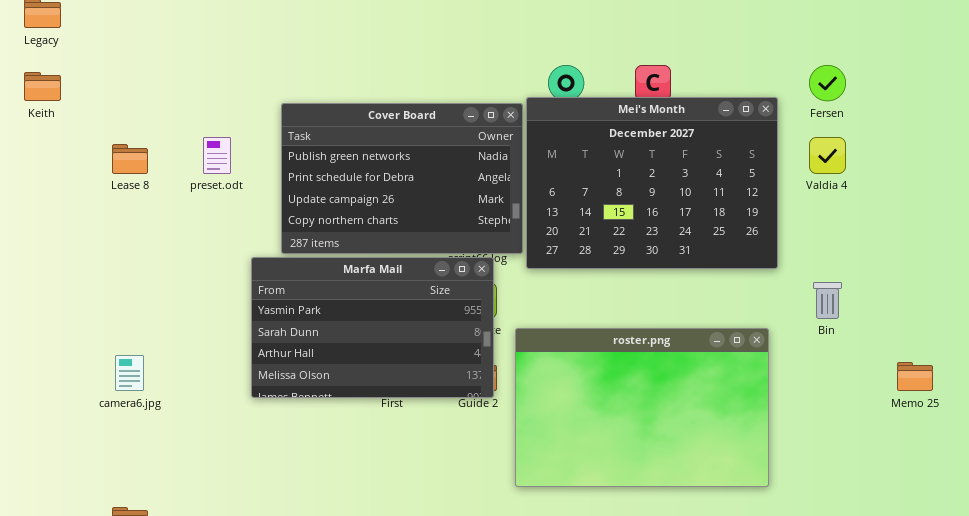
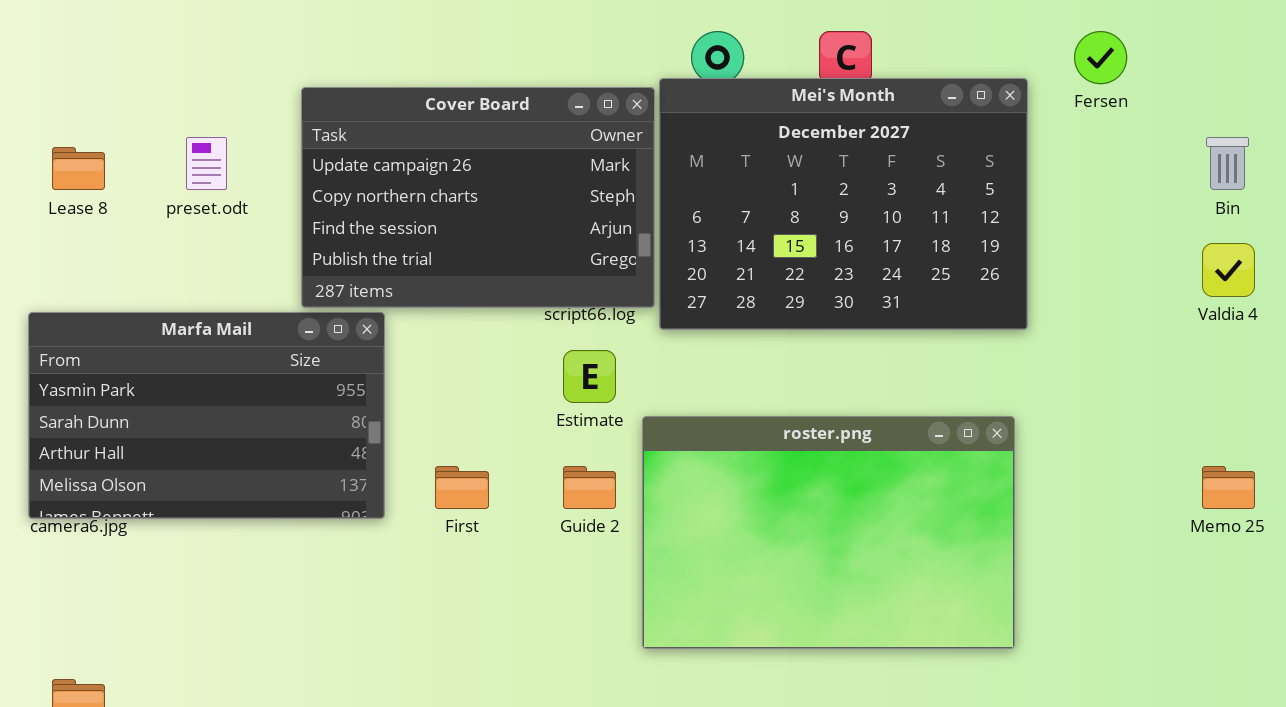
Cover Board: [281,103,523,254] -> [301,87,655,308], scrolled down 2 rows
Valdia 4: [809,137,846,174] -> [1202,243,1255,297], moved
Marfa Mail: [251,257,494,398] -> [28,312,385,519], moved
Bin: [813,282,842,319] -> [1206,137,1249,190], moved

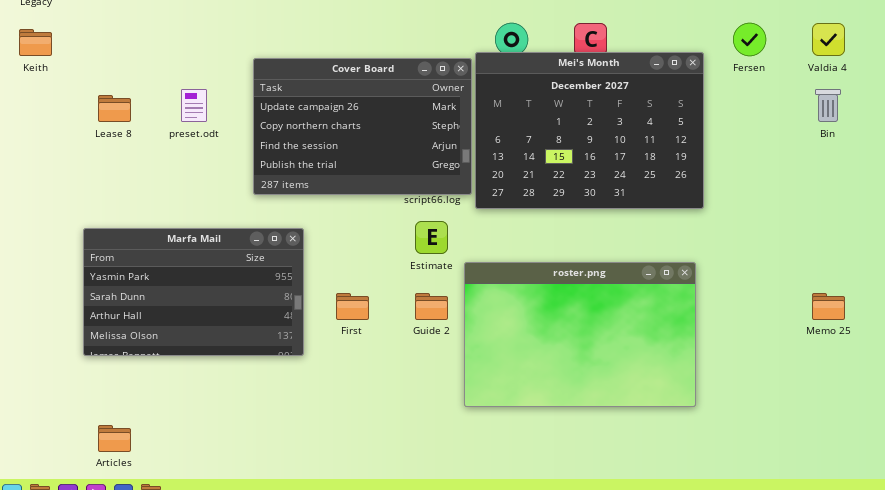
Valdia 4: [1202,243,1255,297] -> [812,23,845,56], moved
Marfa Mail: [28,312,385,519] -> [83,228,304,356], moved

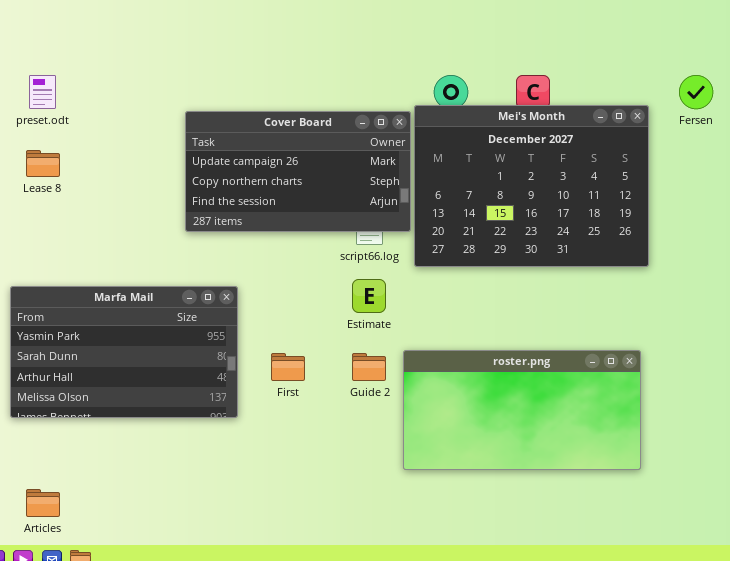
Cover Board: [253,58,472,195] -> [185,111,411,232], resized
preset.odt: [181,89,207,122] -> [29,75,56,109], moved
roster.png: [464,262,696,407] -> [403,350,641,470], resized

